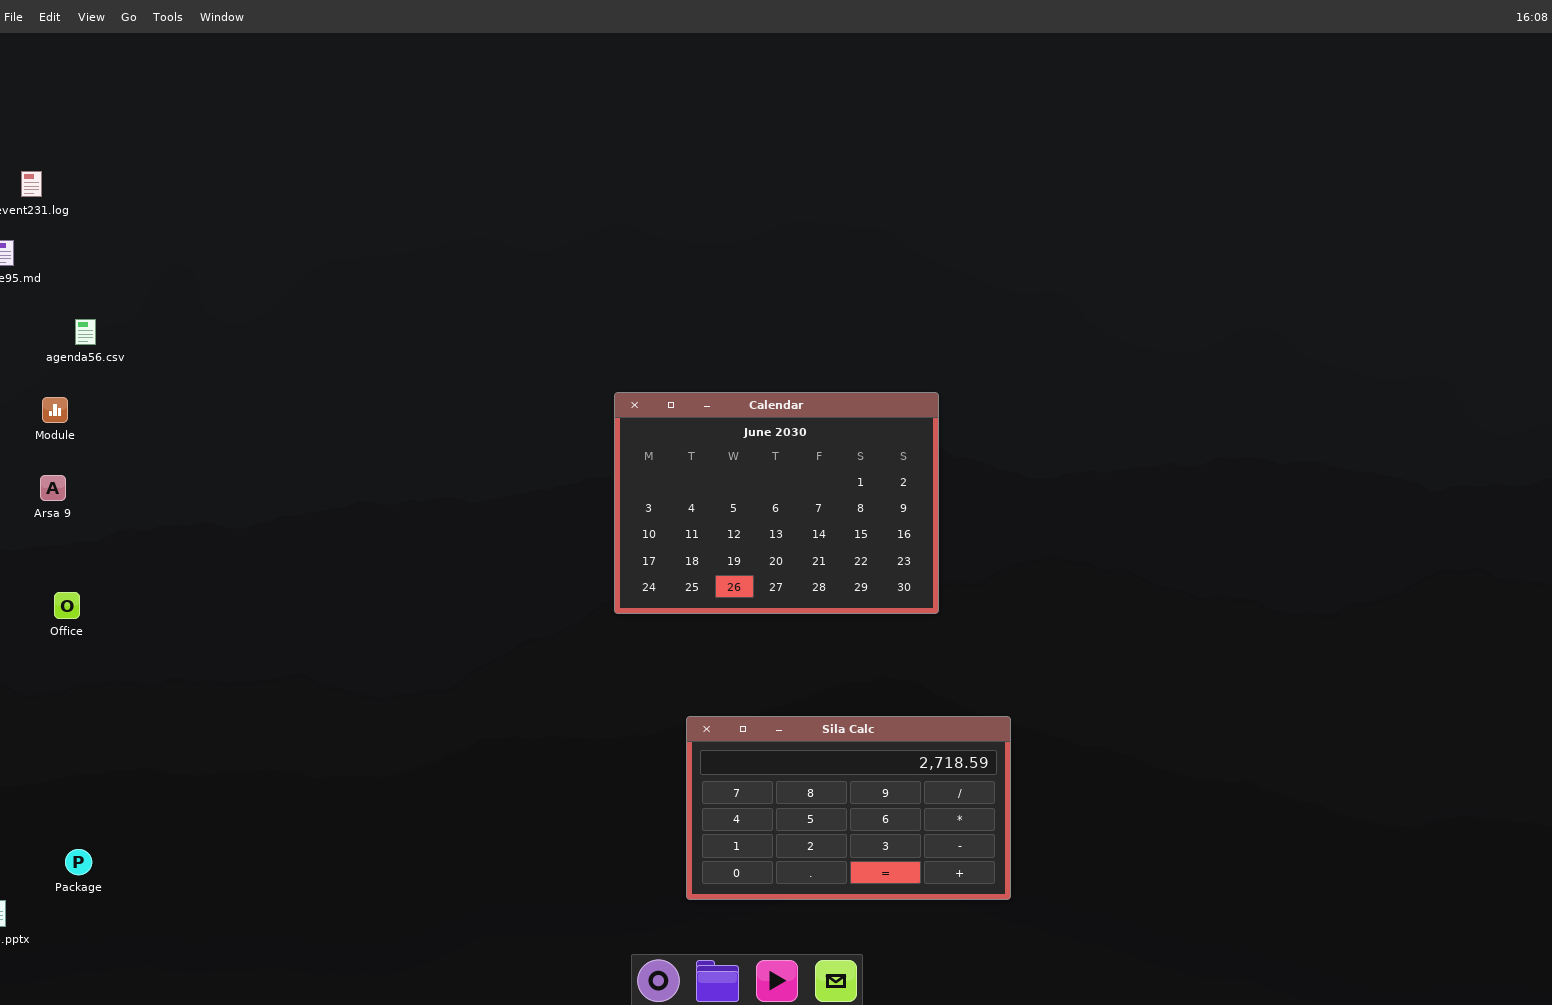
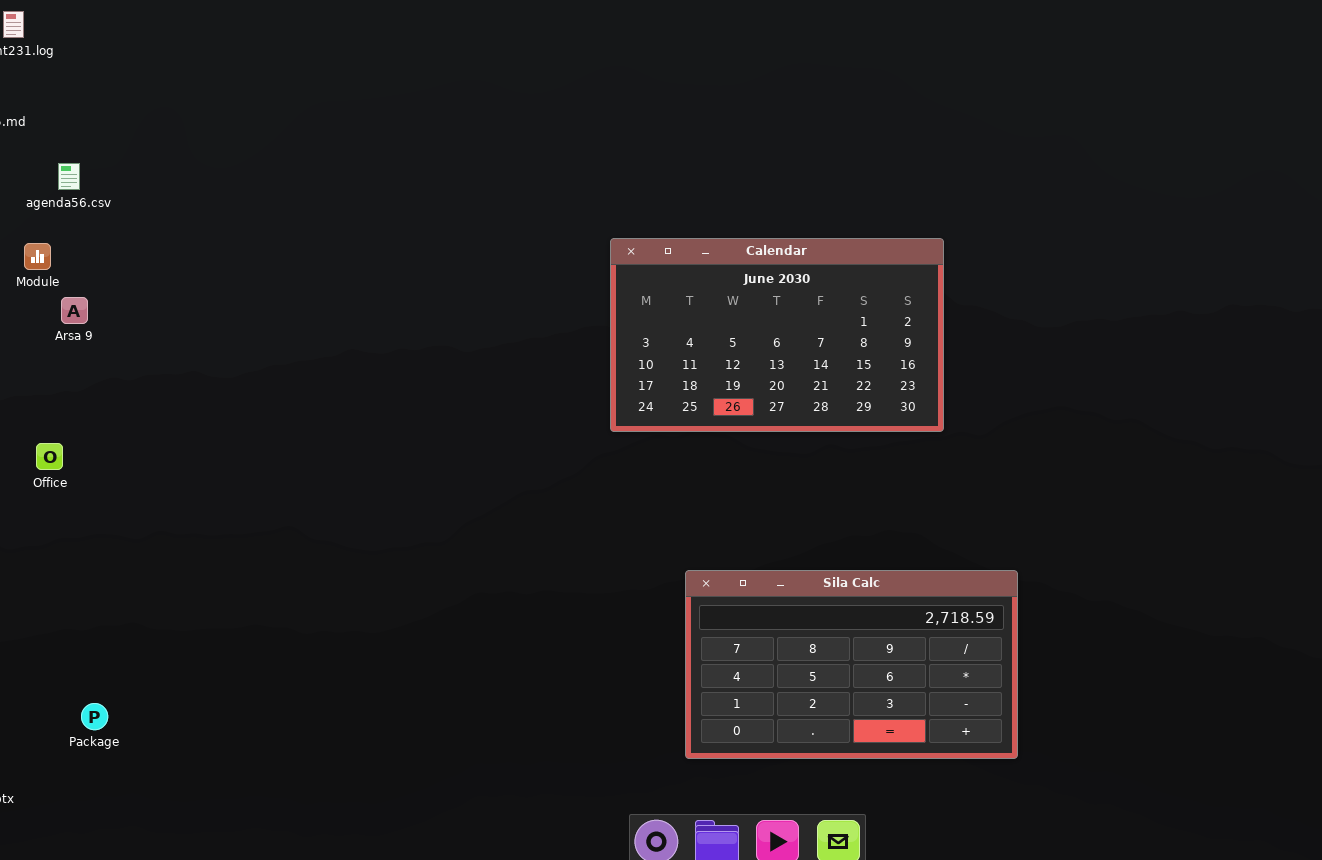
Calendar: [614,392,939,614] -> [610,238,944,432], resized
Arsa 9: [40,475,66,501] -> [61,297,88,324], moved
Package: [65,849,92,875] -> [81,703,108,730], moved

